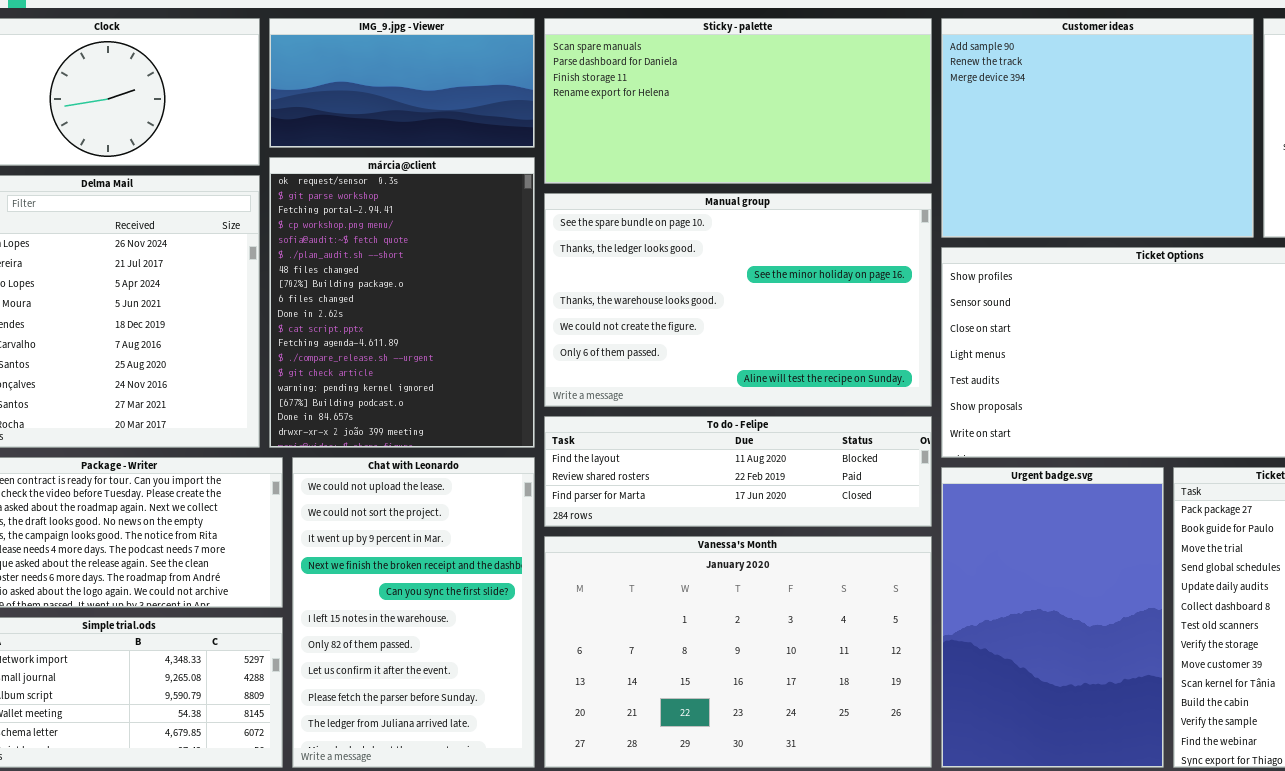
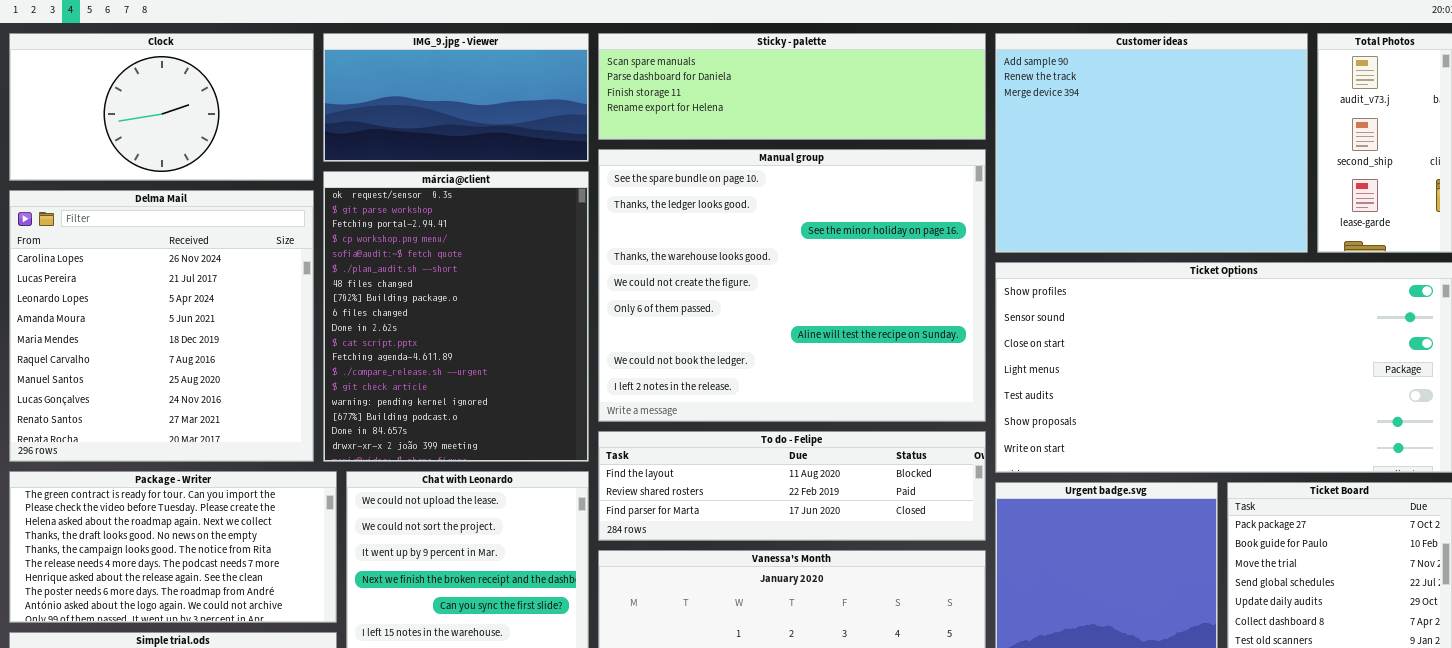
Sticky - palette: [544,18,932,184] -> [598,33,986,140], resized
Manual group: [544,193,932,407] -> [598,149,986,422], resized

